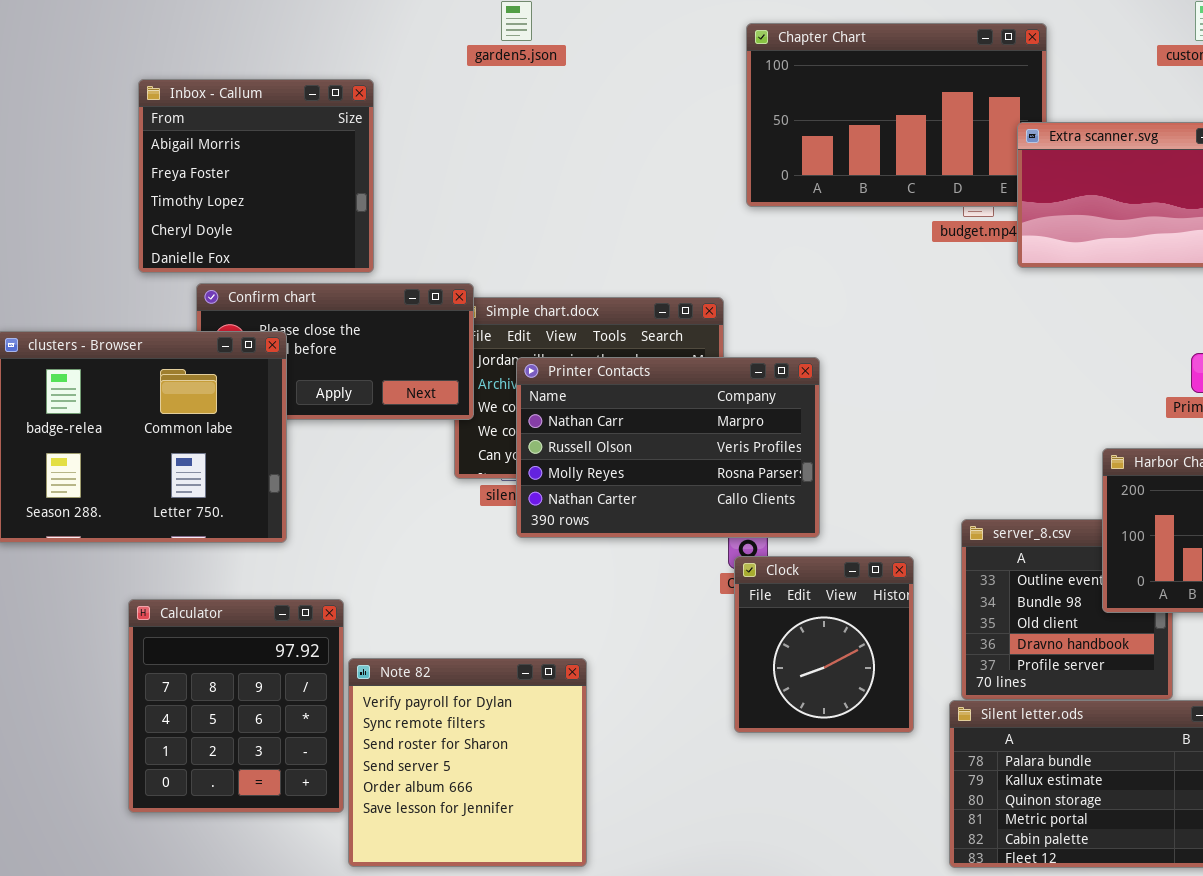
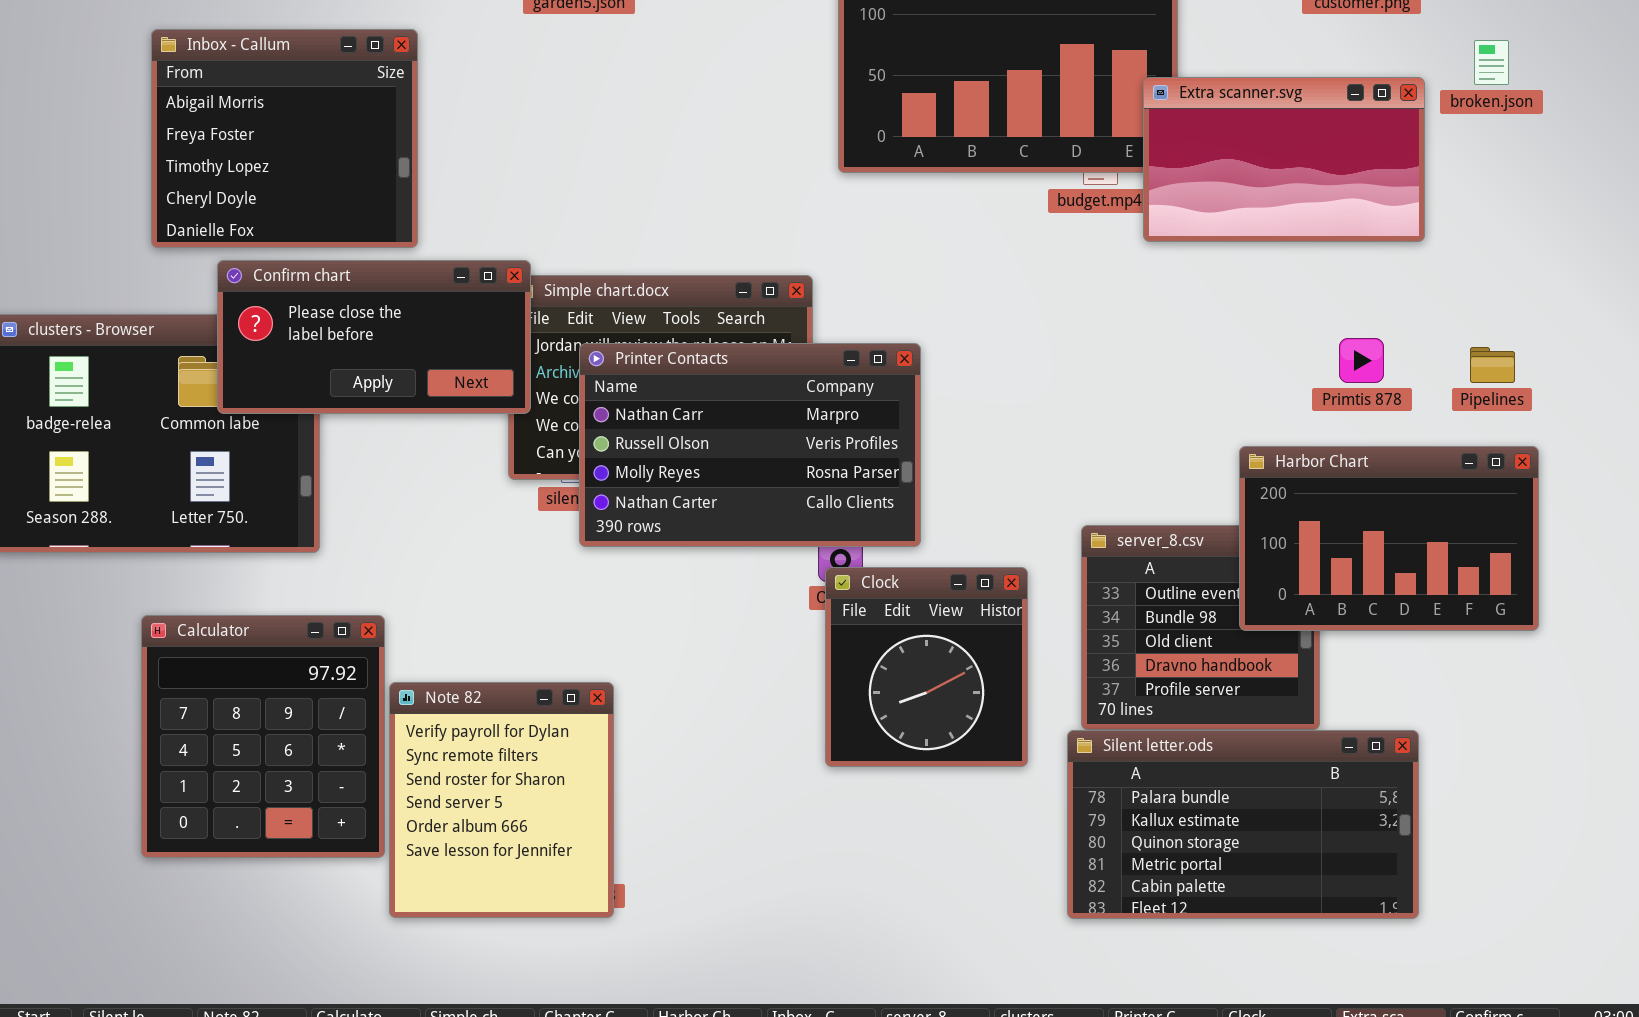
Confirm chart: [196,283,474,420] -> [217,260,531,414], raised
Note 82: [348,658,587,867] -> [389,682,614,918], resized

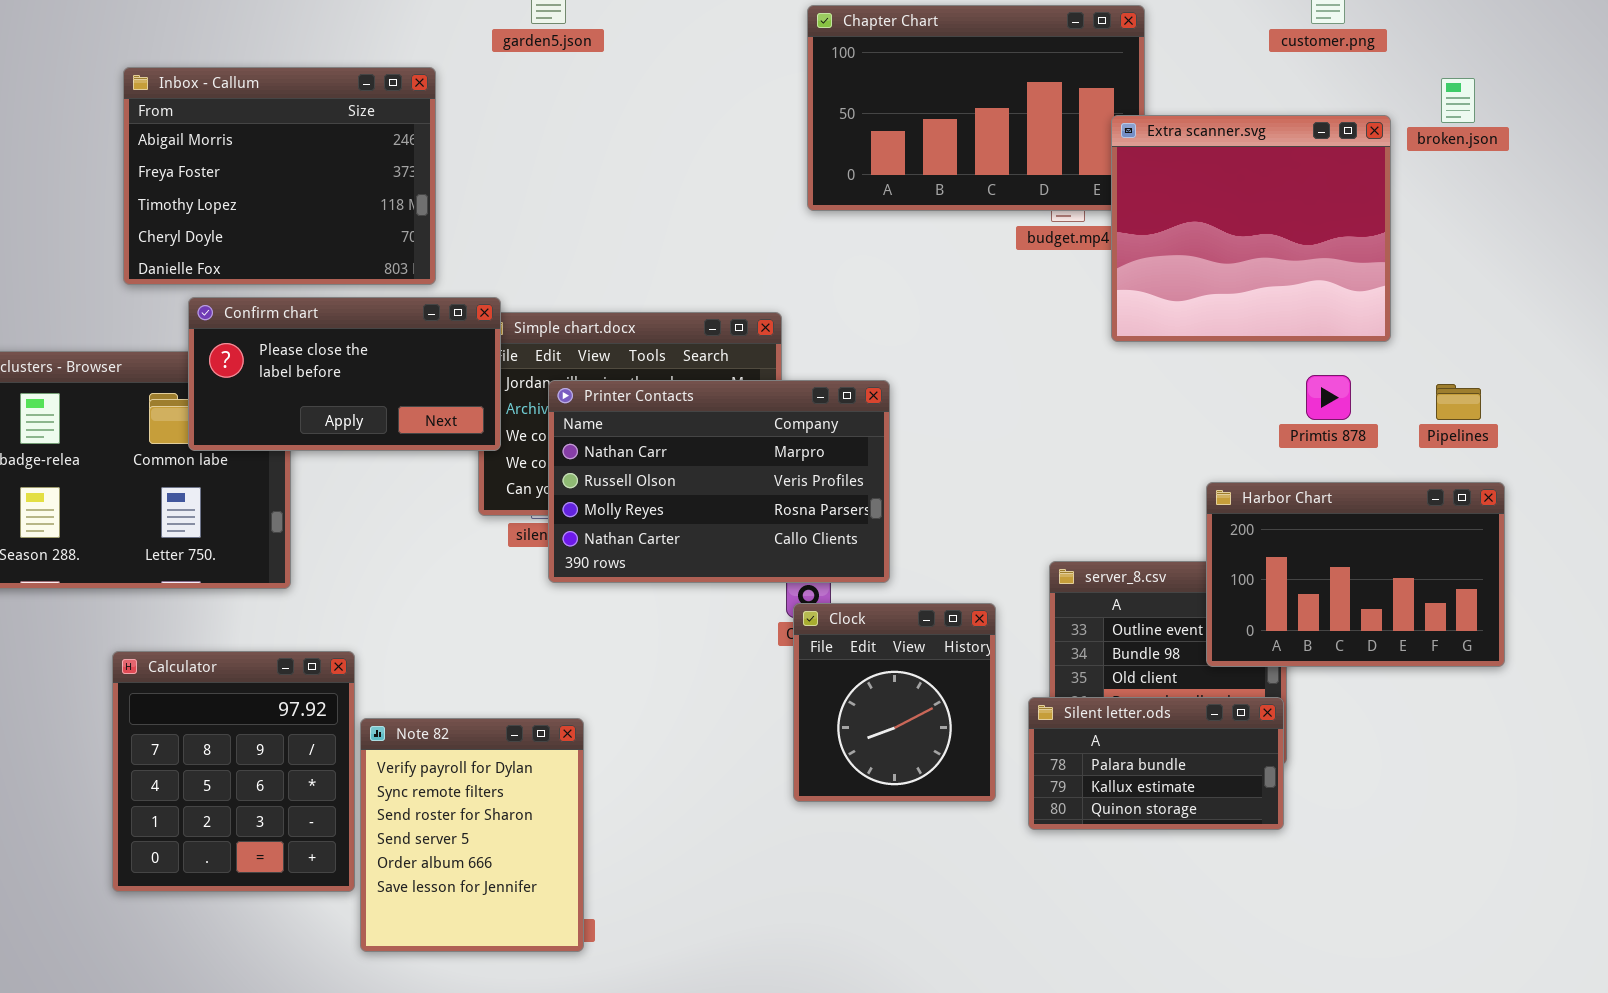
Inbox - Callum: [151,29,418,248] -> [123,67,436,285], resized
Extra scanner.svg: [1143,77,1425,242] -> [1111,115,1391,342], resized
Silent letter.ods: [1067,730,1419,919] -> [1028,697,1284,830], moved, resized

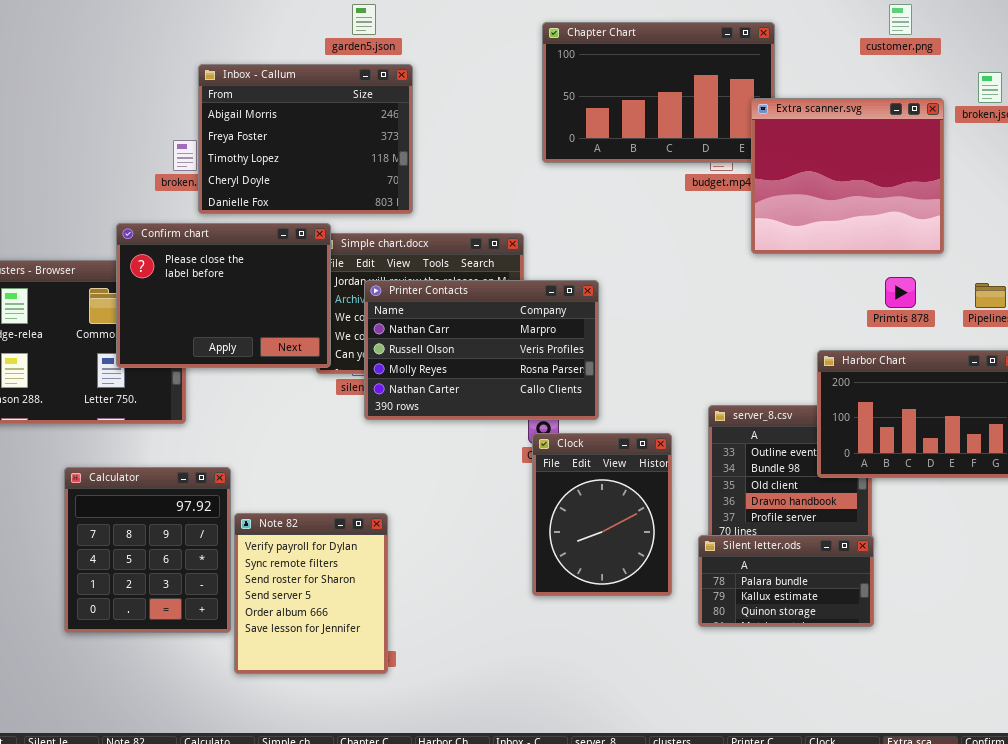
Inbox - Callum: [123,67,436,285] -> [198,64,413,214], moved
Confirm chart: [188,297,501,451] -> [116,223,331,368], resized
Clock: [793,603,996,802] -> [532,433,672,596], resized
Silent letter.ods: [1028,697,1284,830] -> [698,535,874,627], moved

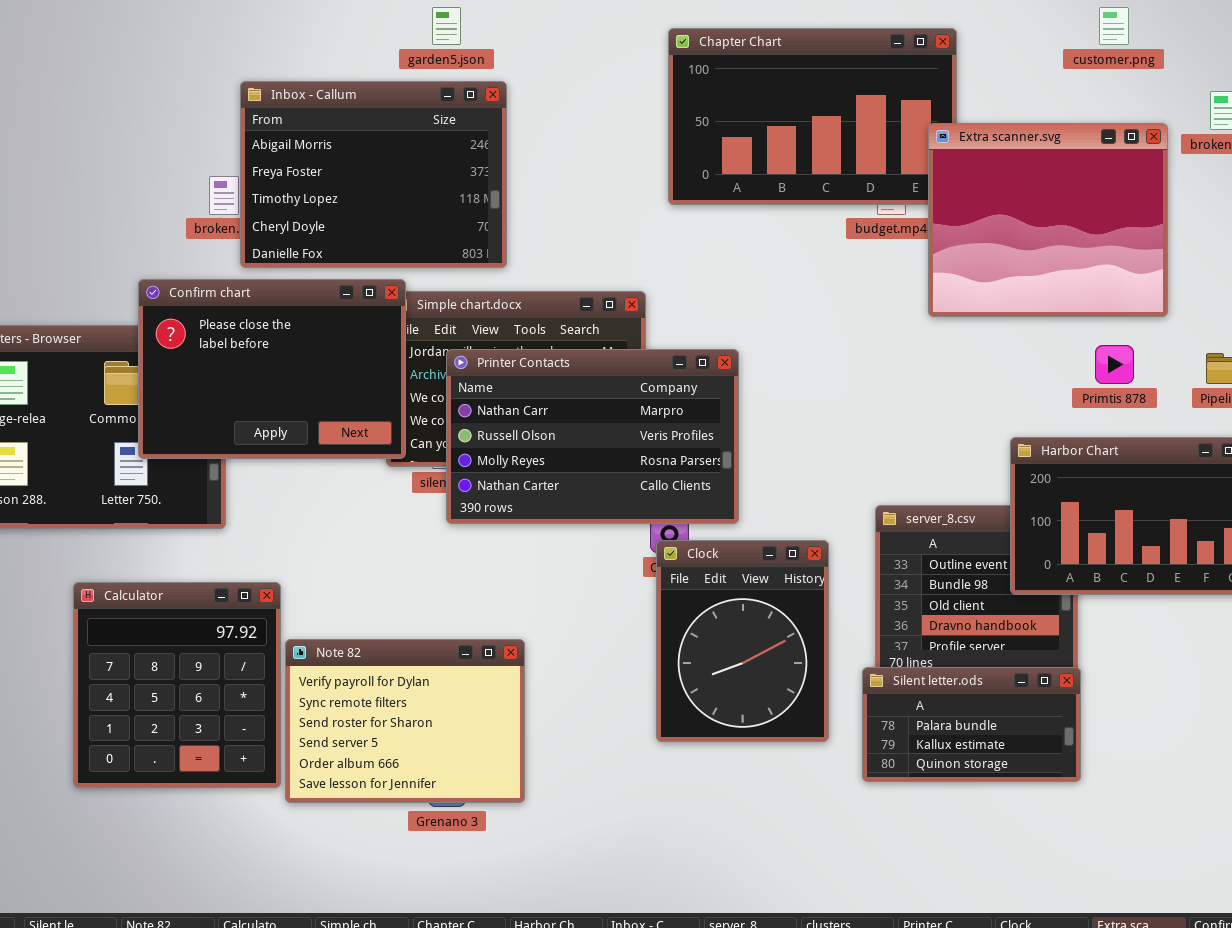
Note 82: [234,513,388,674] -> [285,639,525,803], resized

